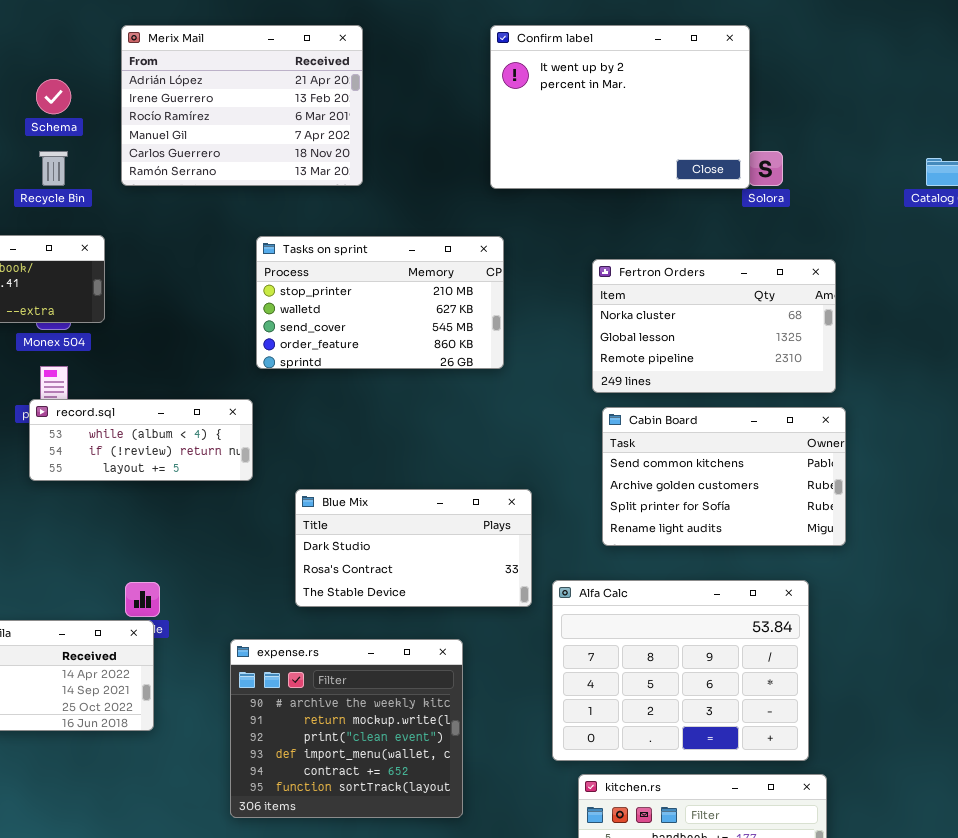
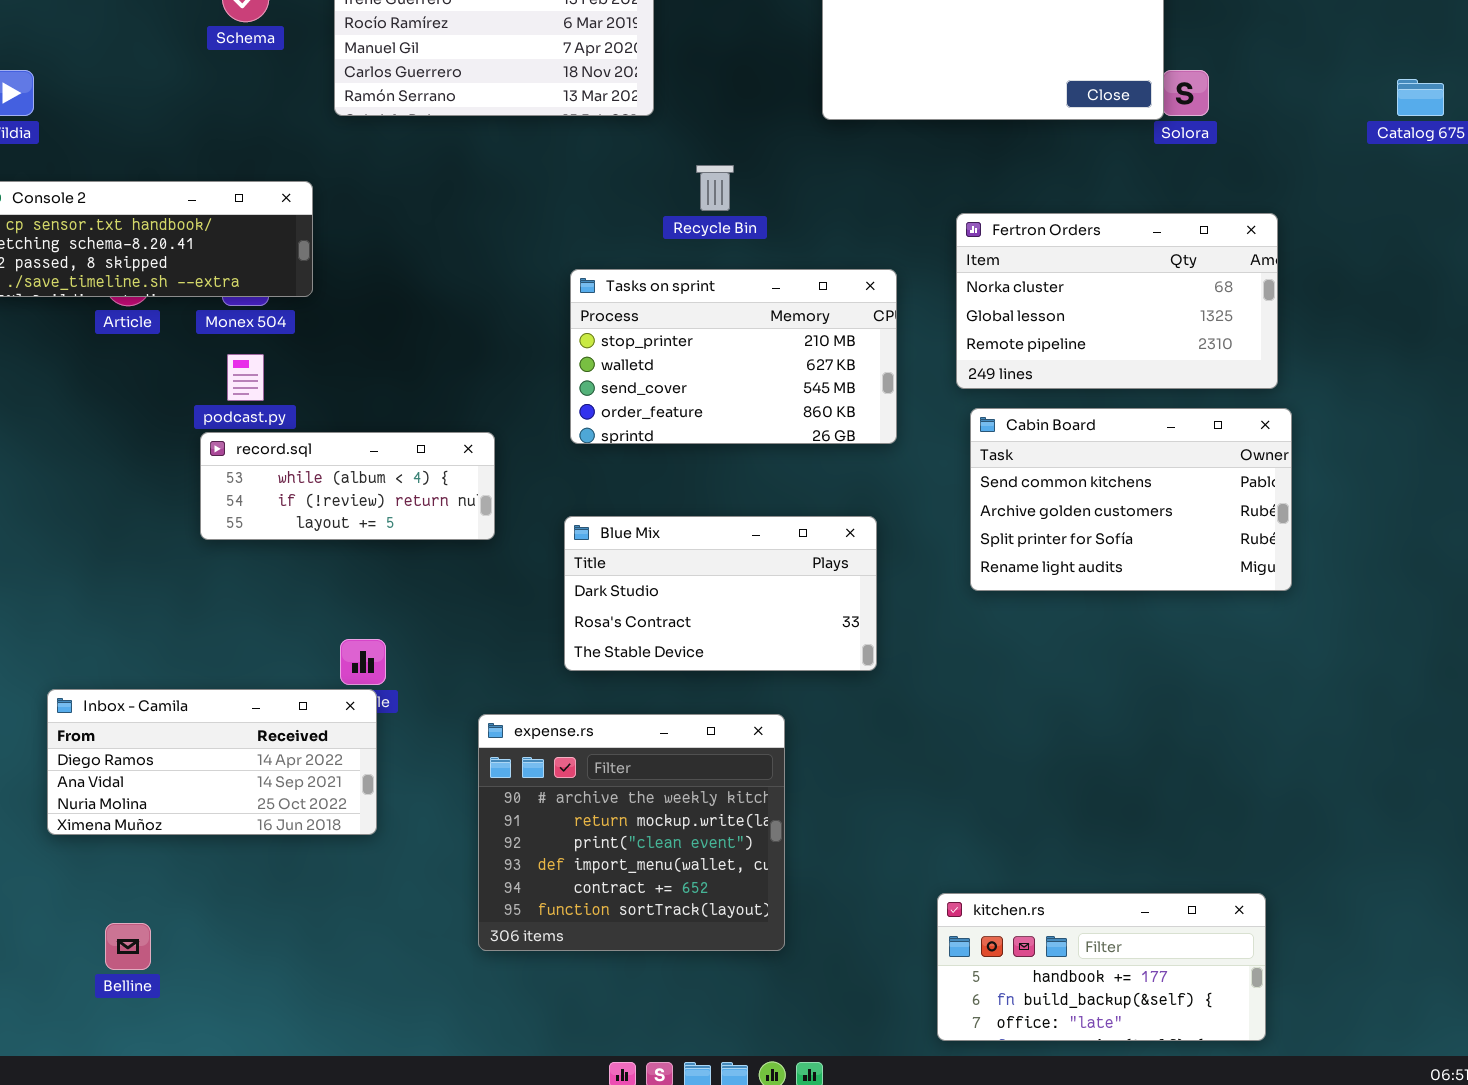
Recycle Bin: [39,151,68,186] -> [696,165,734,211], moved
Tasks on sprint: [256,236,504,369] -> [570,269,897,444], moved
record.sql: [29,399,253,481] -> [200,432,495,540], moved
Alfa Calc: [552,580,809,761] -> none, closed

